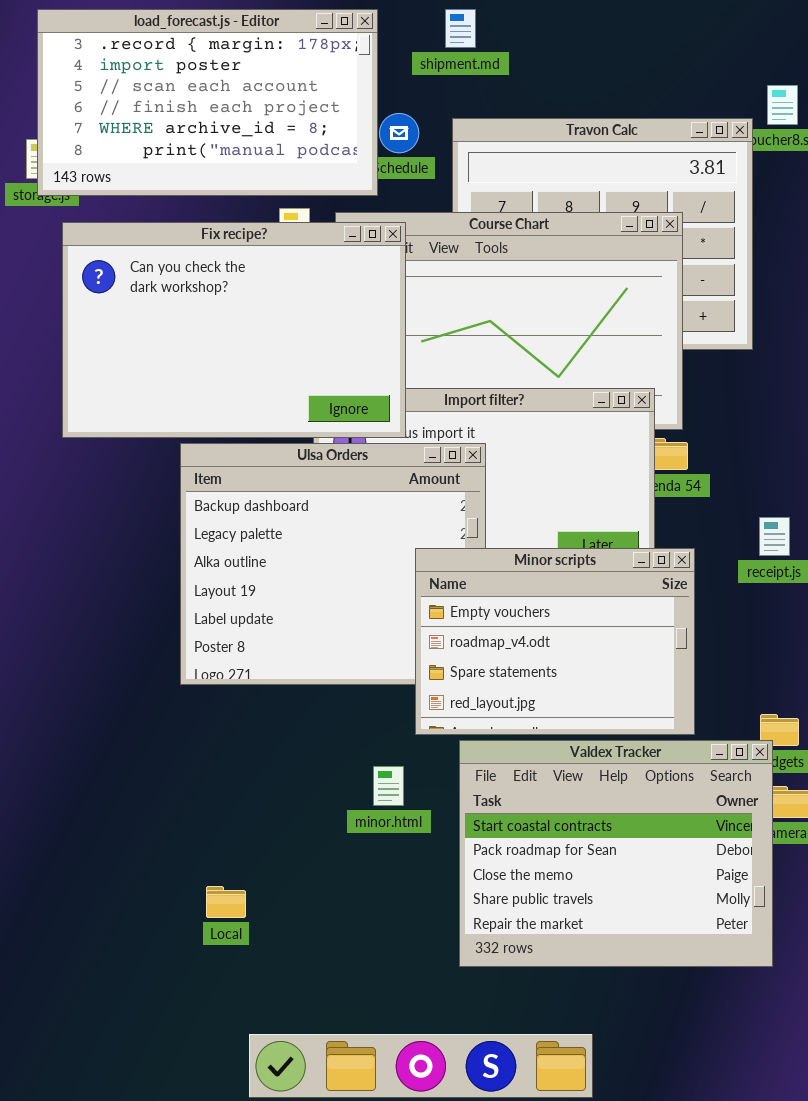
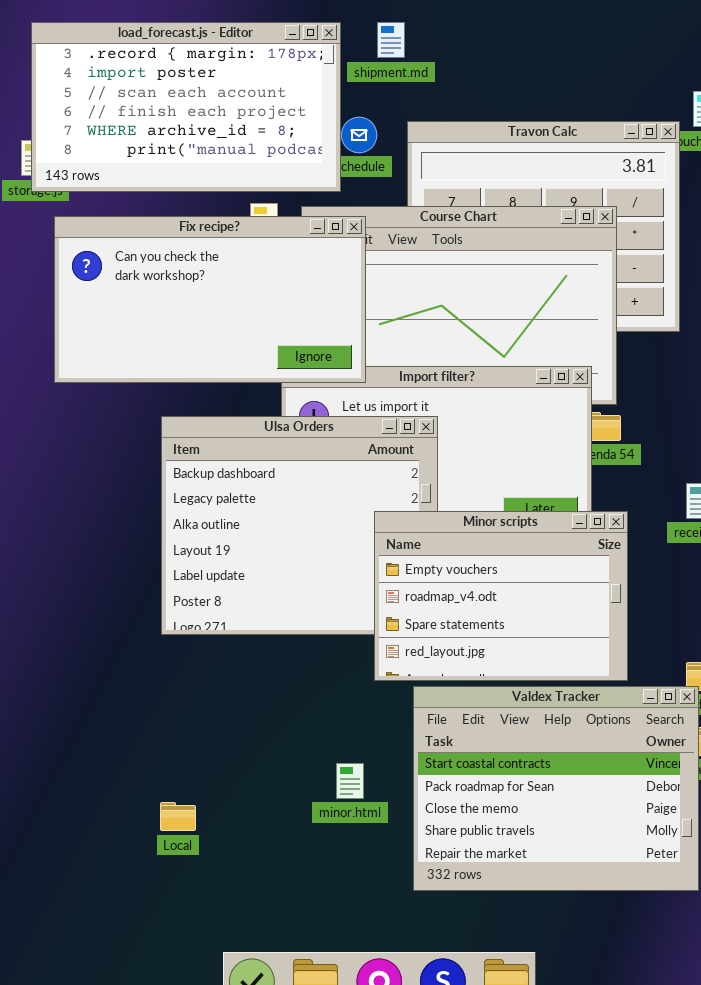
shipment.md: [445,9,476,48] -> [377,22,405,58], moved
Fix recipe?: [62,222,406,438] -> [54,216,366,383], resized
minor.html: [373,766,404,806] -> [336,763,364,799], moved
Local: [206,886,246,918] -> [160,802,196,831], moved

